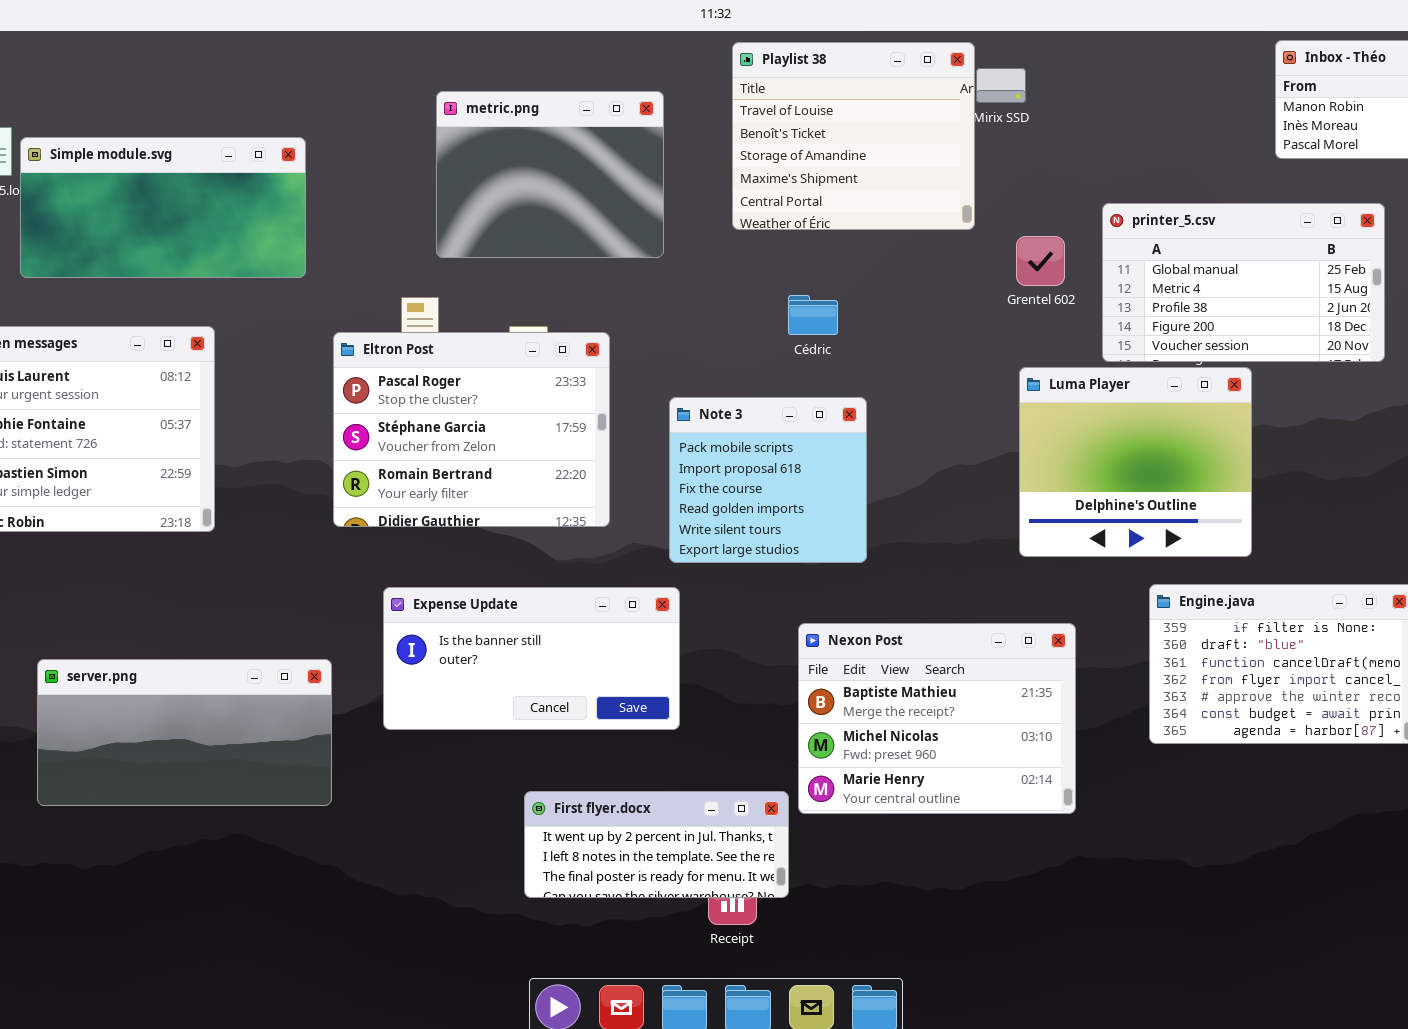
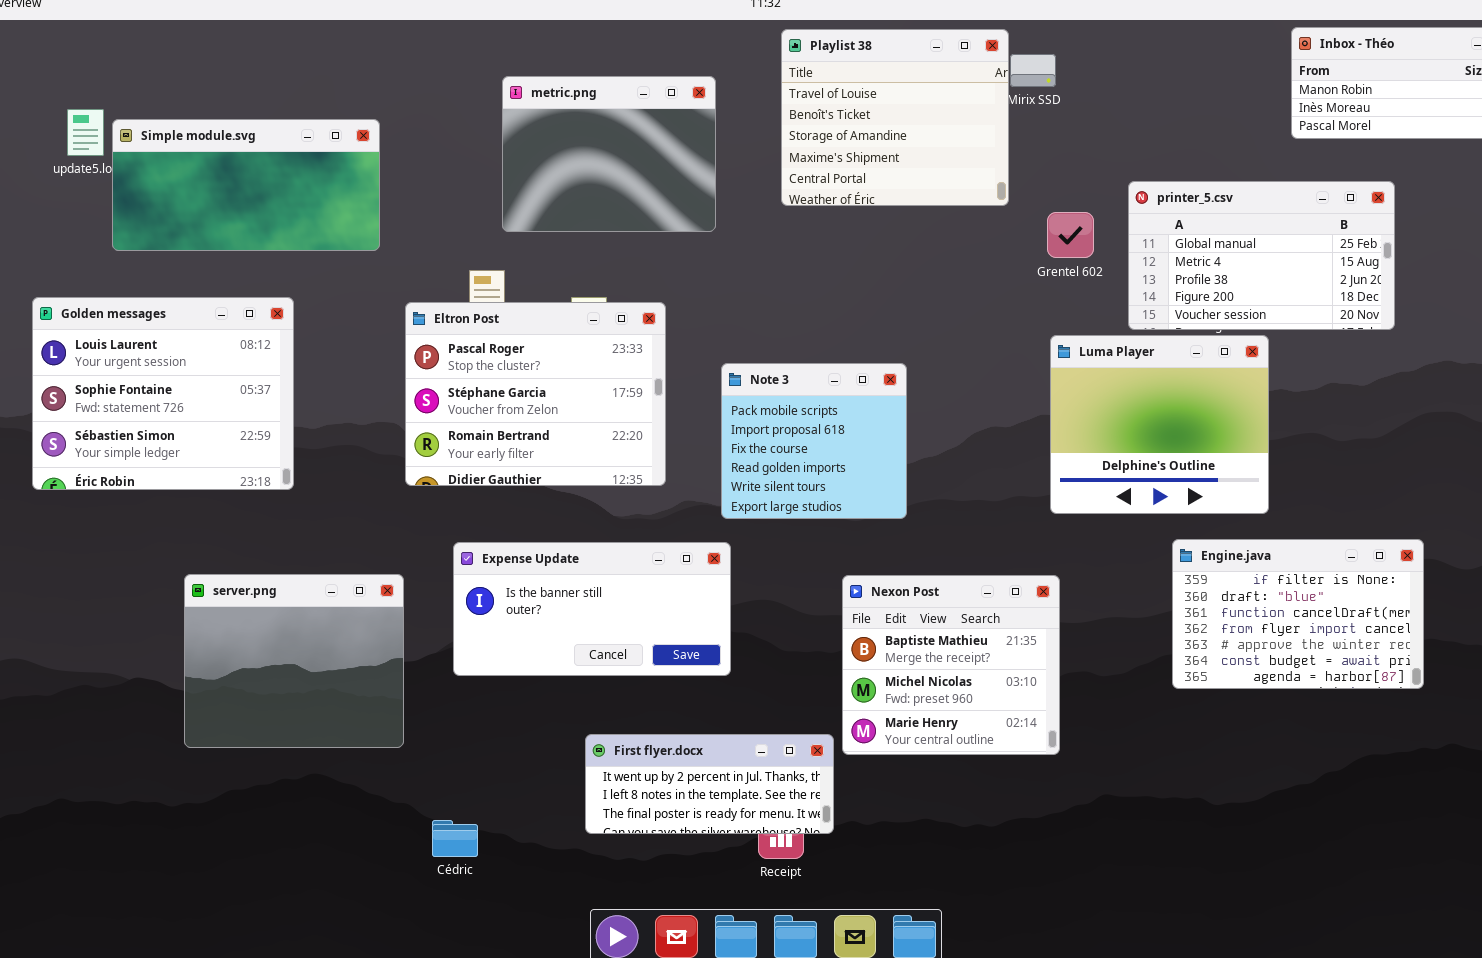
Cédric: [788,295,838,335] -> [432,820,478,857], moved
Nexon Post: [798,623,1076,814] -> [842,575,1060,755], resized
server.png: [37,659,332,806] -> [184,574,404,748], resized

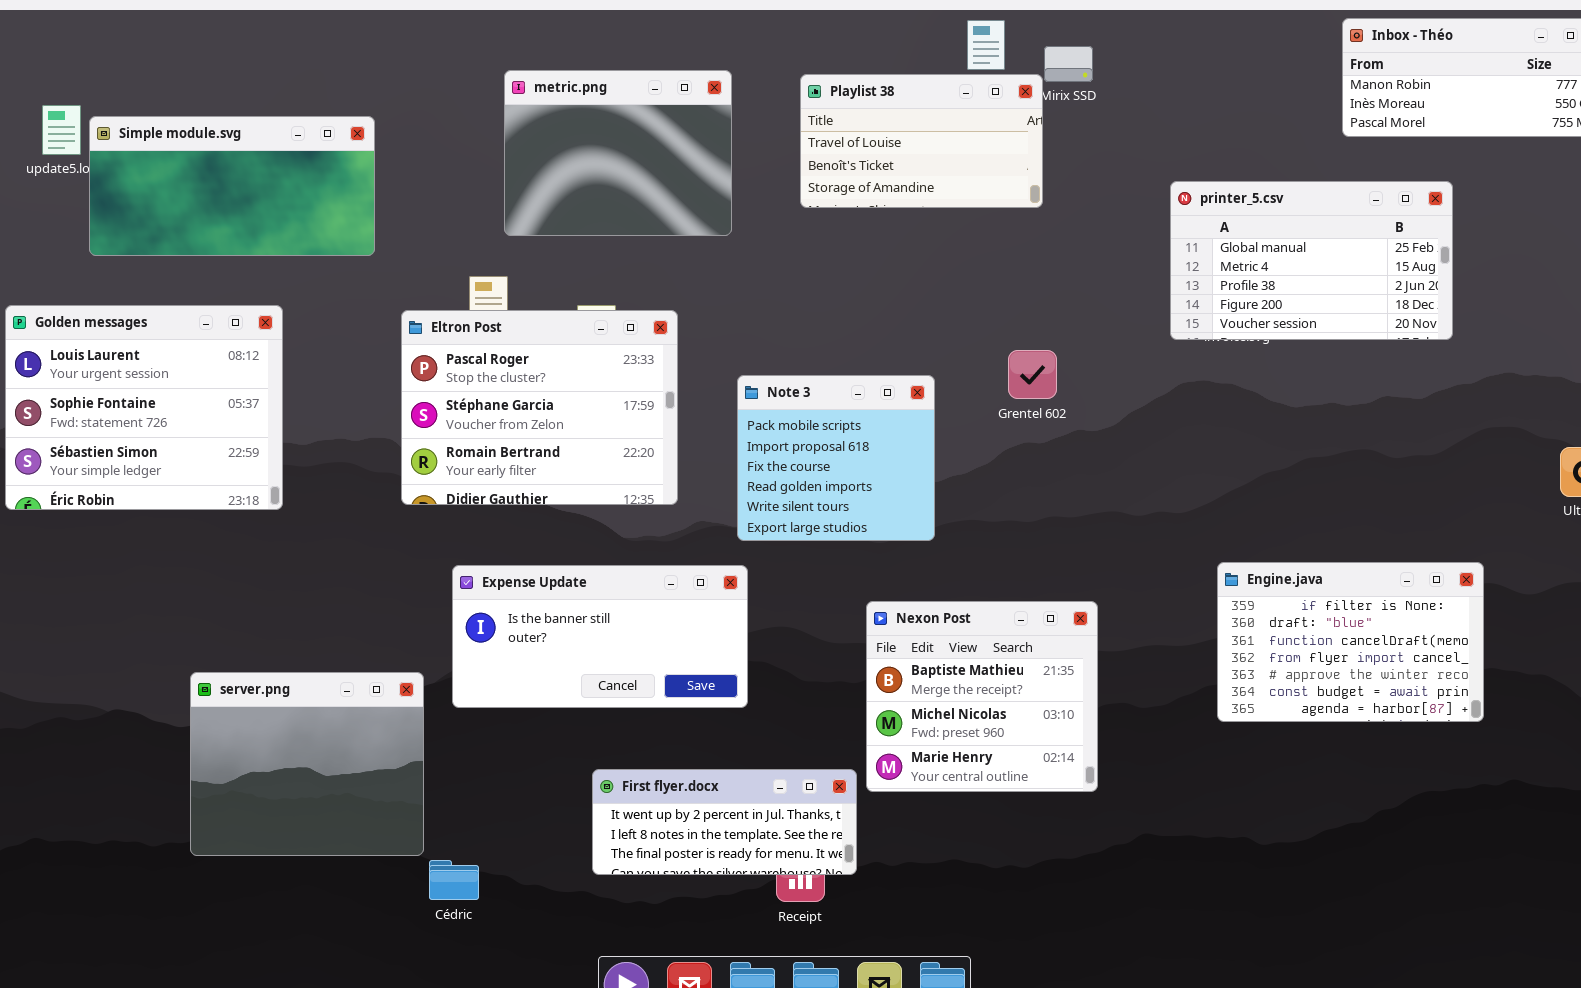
Playlist 38: [781,29,1009,206] -> [800,74,1043,208], resized
Grentel 602: [1047,212,1094,258] -> [1008,350,1057,399], moved
Luma Player: [1050,335,1269,514] -> none, closed
server.png: [184,574,404,748] -> [190,672,424,856], moved

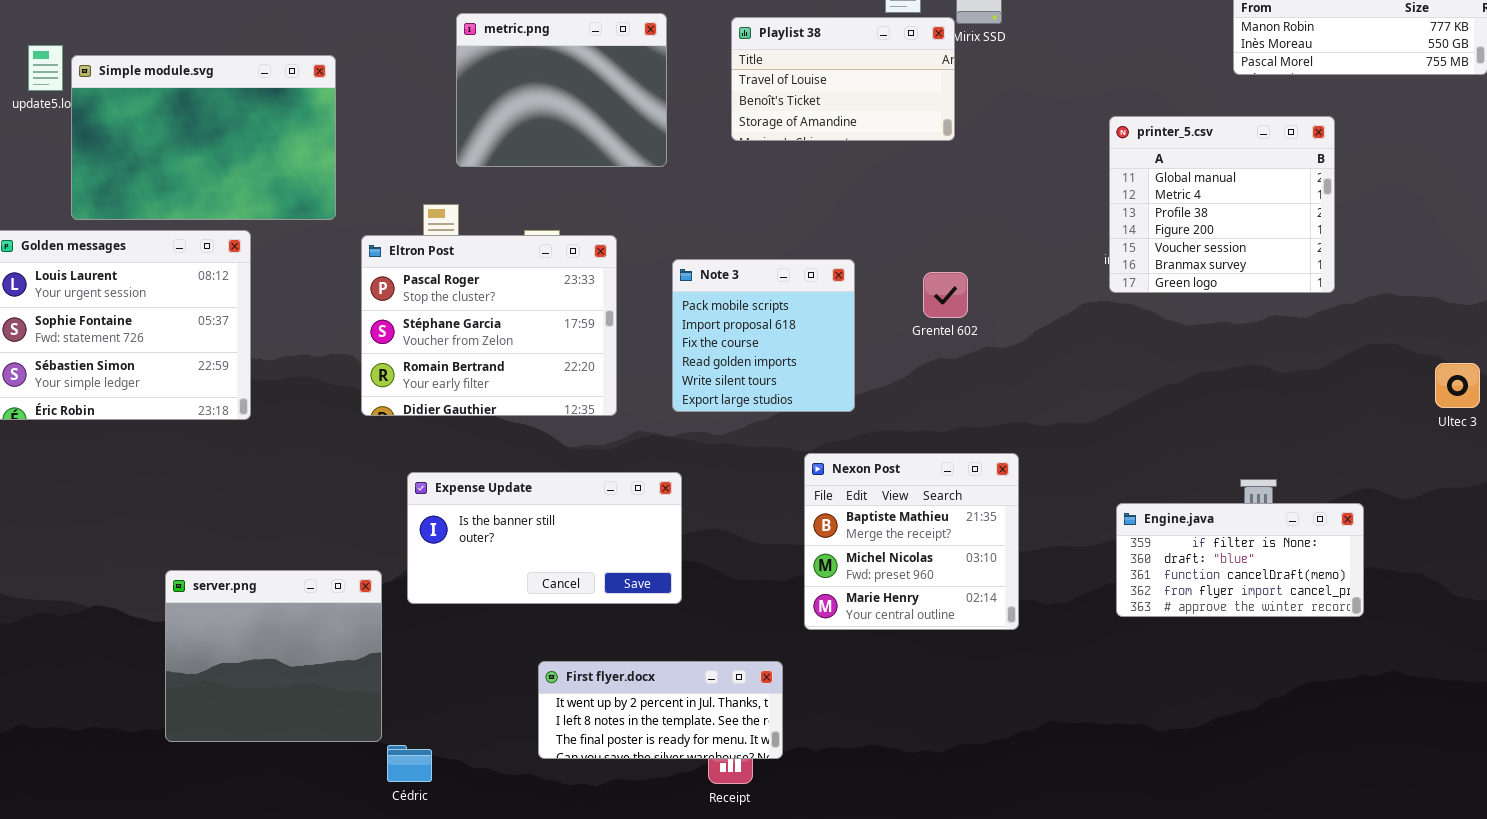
Simple module.svg: [89,116,375,256] -> [71,55,336,220], resized
printer_5.csv: [1170,181,1453,340] -> [1109,116,1335,293], resized
Note 3: [737,375,935,541] -> [672,259,855,412], moved
Engine.java: [1217,562,1484,722] -> [1116,503,1364,617], resized
Nexon Post: [866,601,1098,792] -> [804,453,1019,630], moved

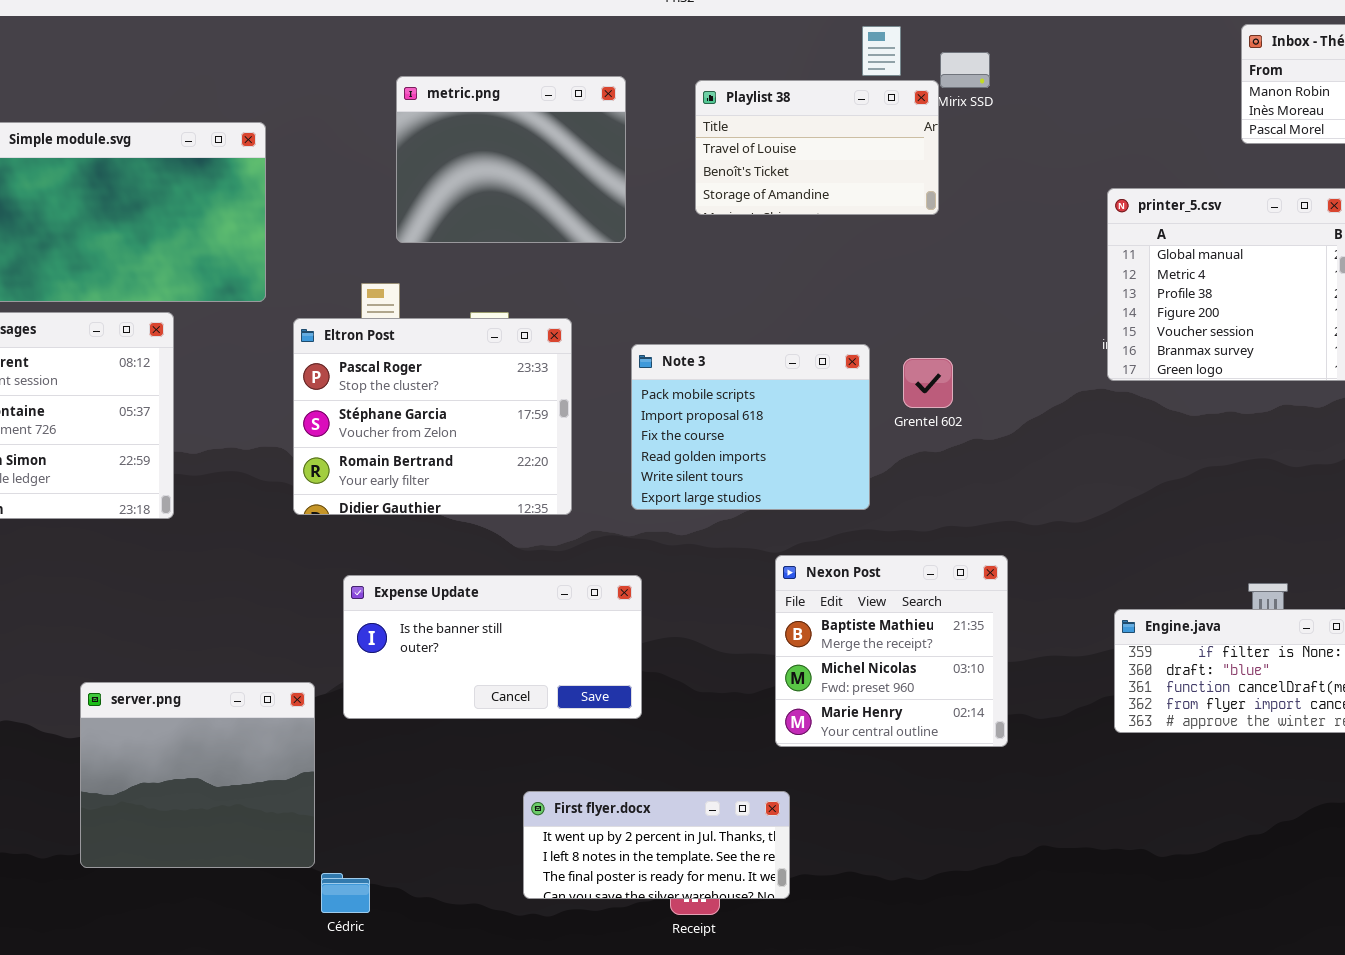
Note 3: [672,259,855,412] -> [631,344,870,510], resized
First flyer.docx: [538,661,783,759] -> [523,791,790,899], moved

